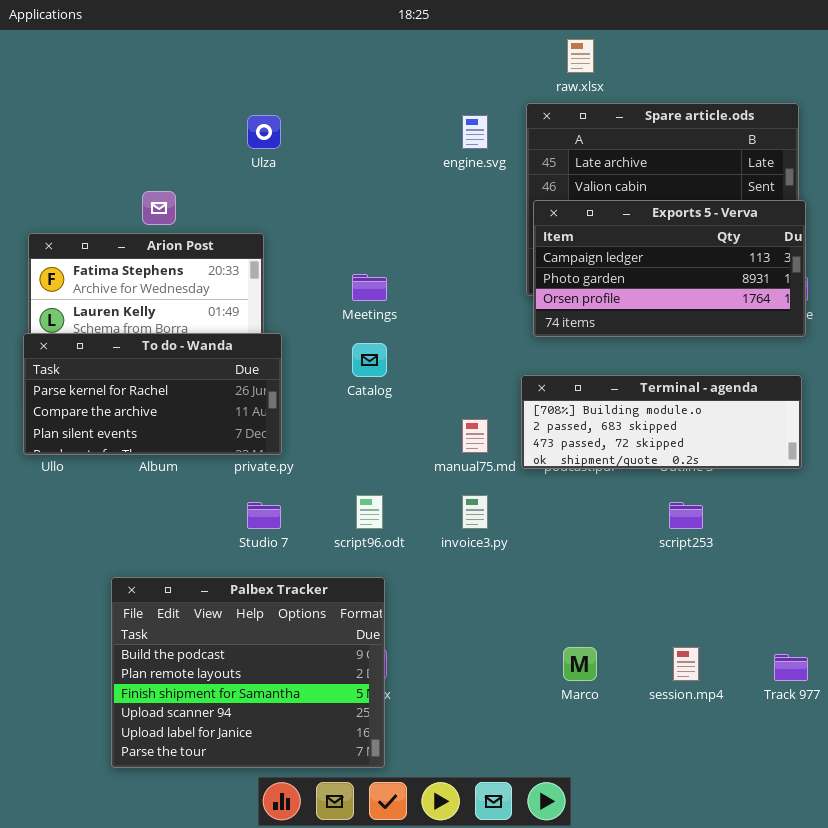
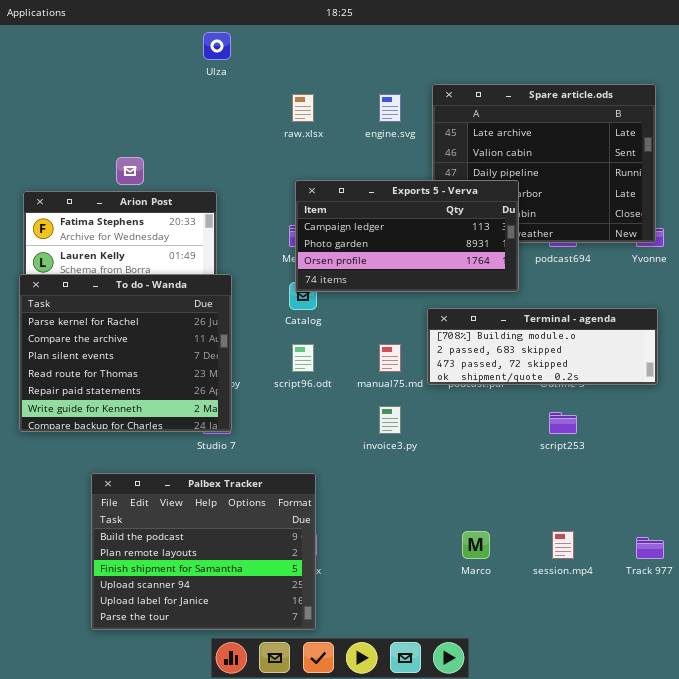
raw.xlsx: [567,39,594,73] -> [292,94,314,122], moved
Ulza: [247,115,281,149] -> [203,32,231,60], moved
Exports 5 - Verva: [533,200,806,337] -> [295,180,519,292], moved
To do - Wanda: [23,333,282,455] -> [19,274,232,432], resized
script96.odt: [356,495,383,529] -> [292,344,314,372], moved

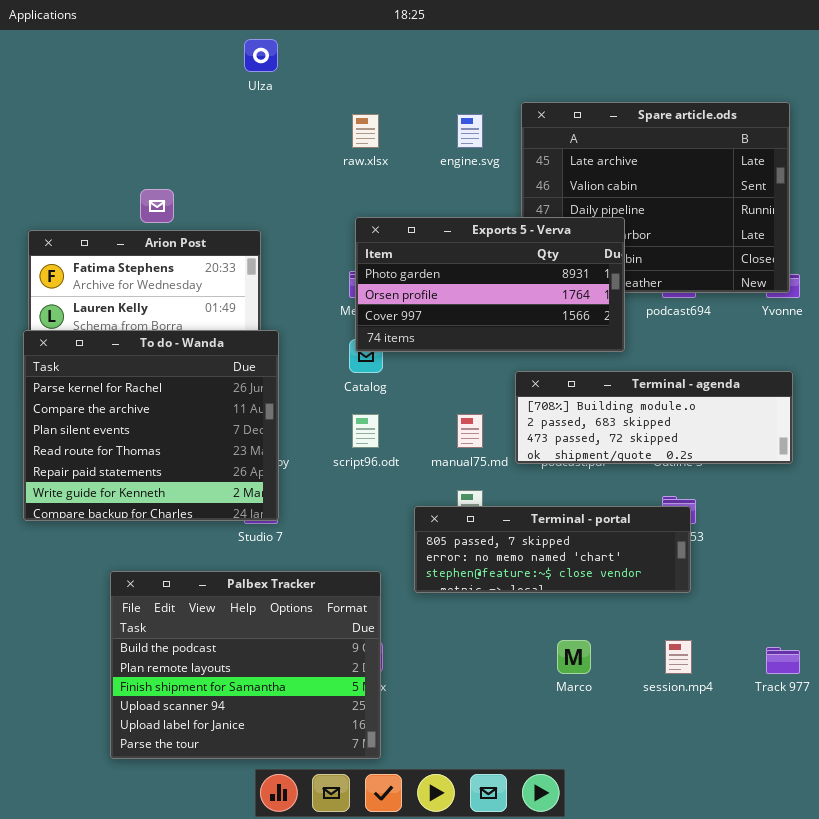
Exports 5 - Verva: [295,180,519,292] -> [355,217,625,352], scrolled down 1 row
Terminal - portal: none -> [414,506,691,593], opened

